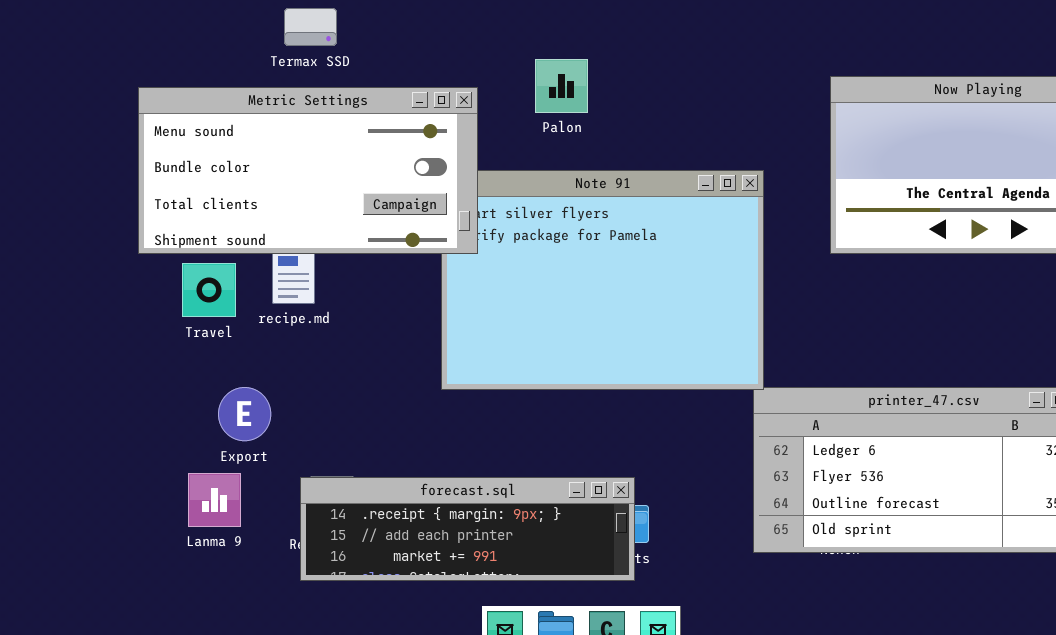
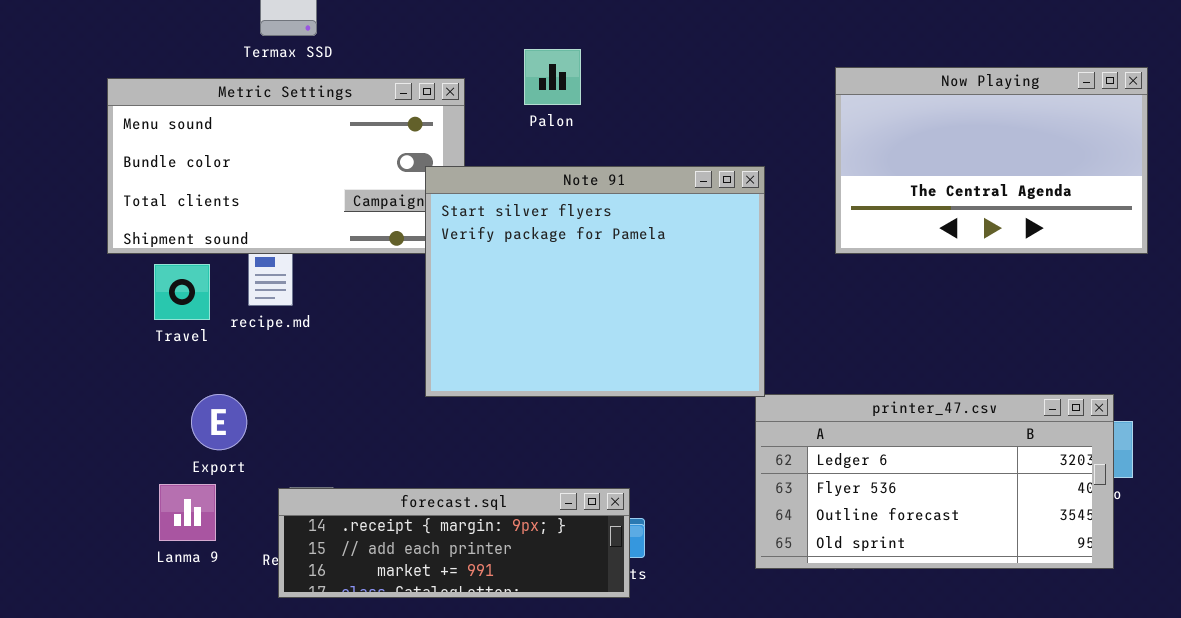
Note 91: [441,170,764,390] -> [425,166,765,397], raised

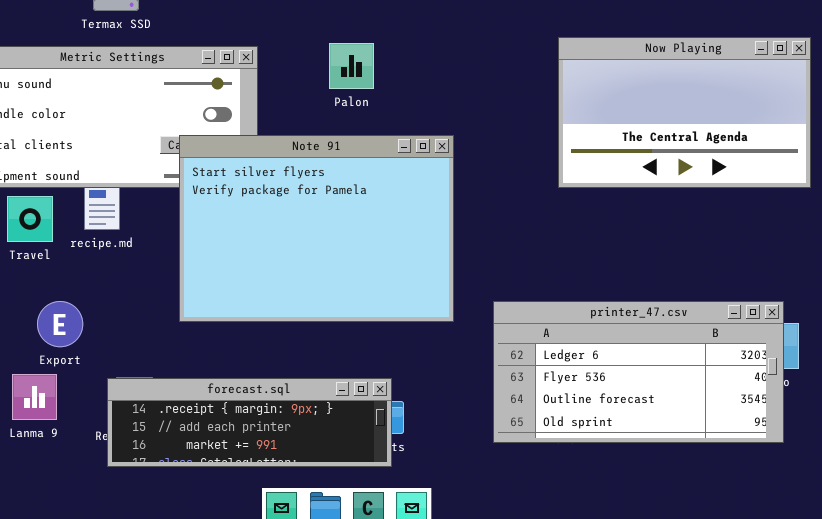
Palon: [524,49,581,105] -> [329,43,374,89], moved
Note 91: [425,166,765,397] -> [179,135,454,322], moved

